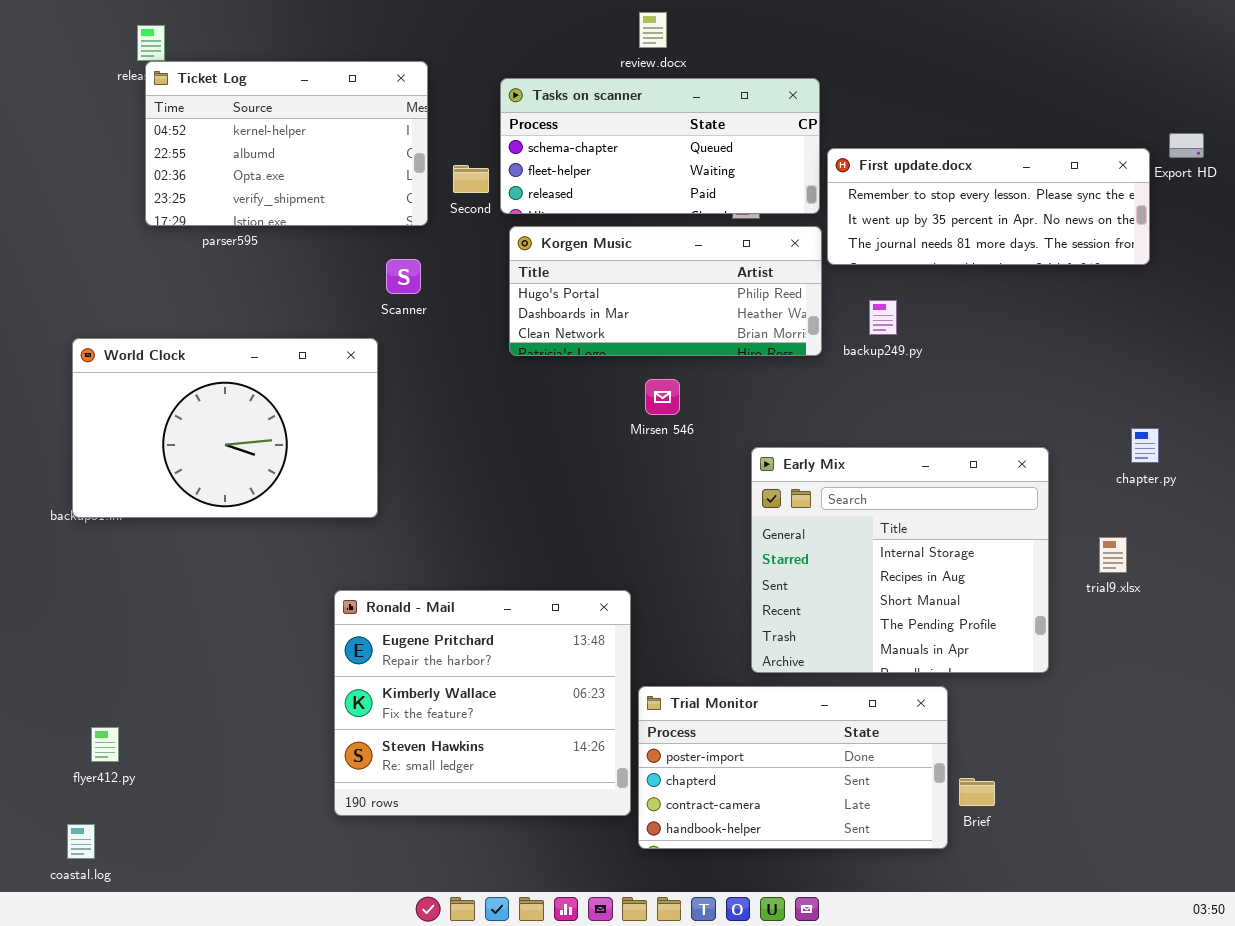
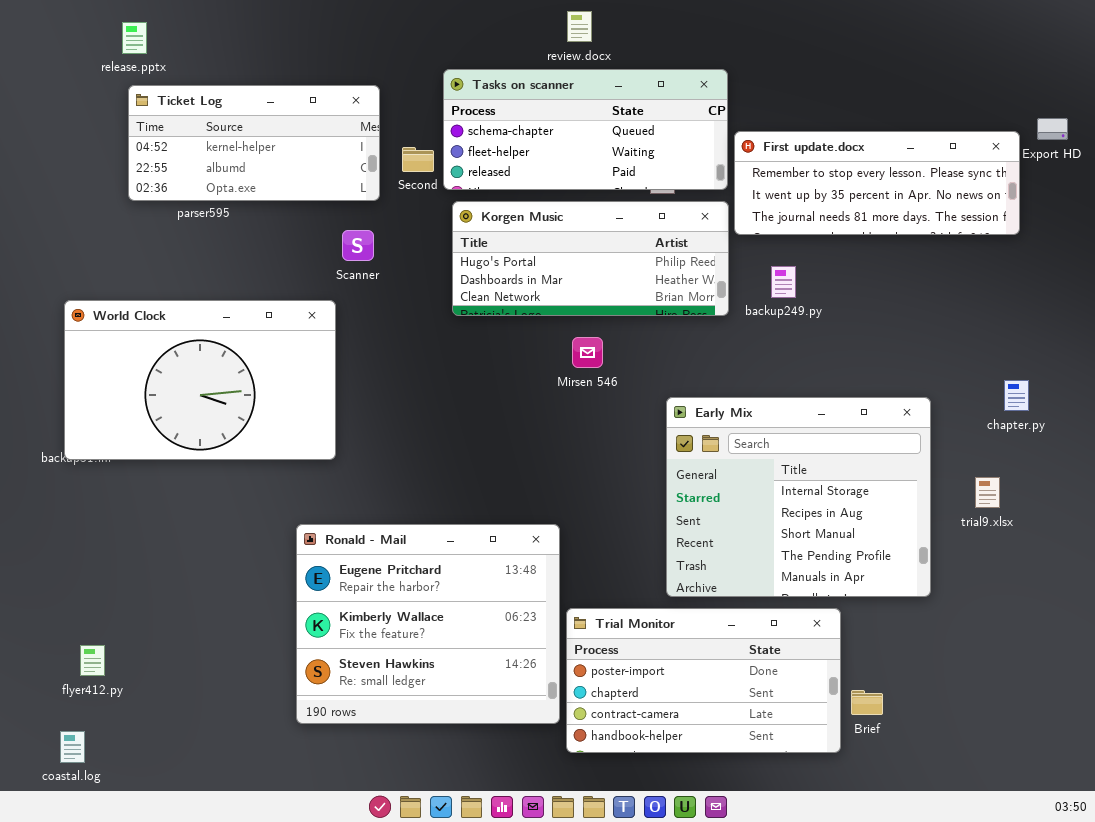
Ticket Log: [145,61,428,226] -> [128,85,380,201], resized

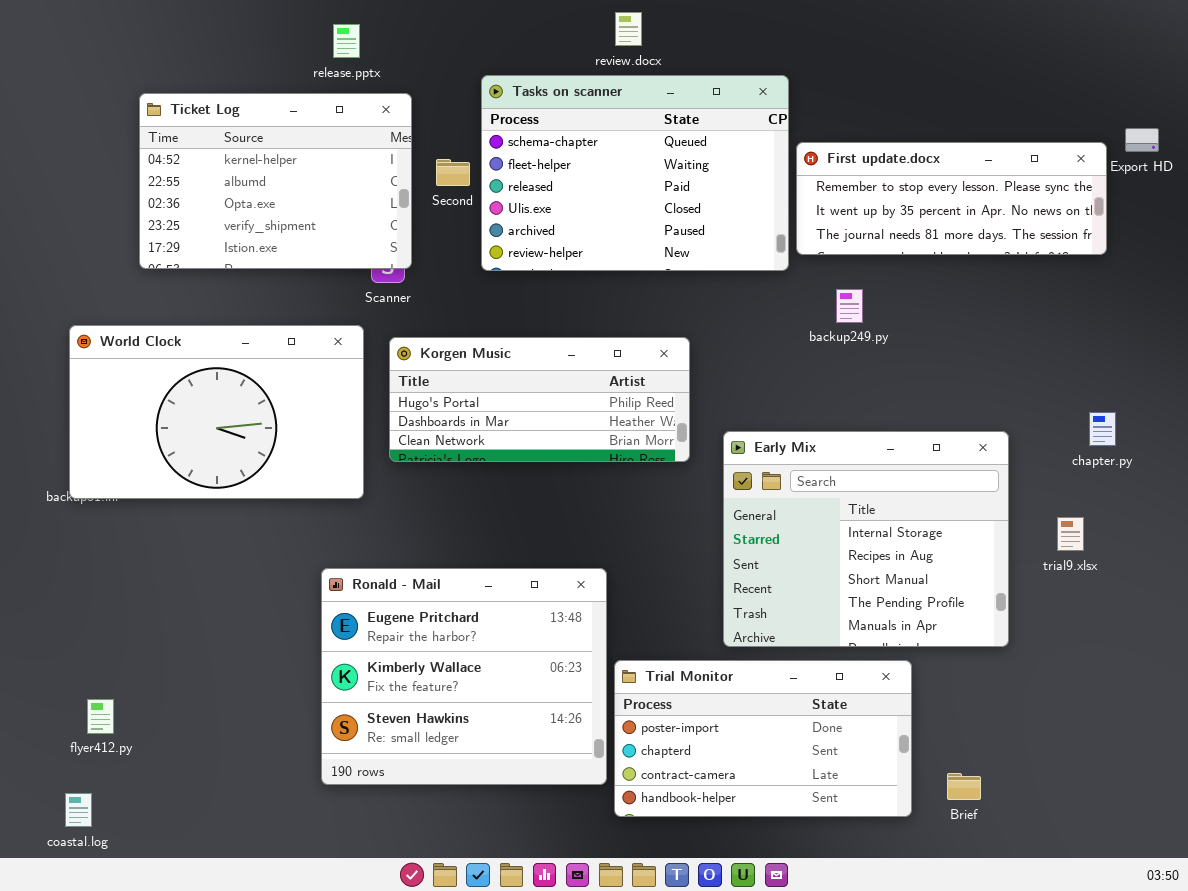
release.pptx: [122,22,147,54] -> [333,24,360,58], moved
Tasks on scanner: [443,69,728,190] -> [481,75,789,271], resized
Ticket Log: [128,85,380,201] -> [139,93,412,269], resized
Korgen Music: [452,201,729,316] -> [389,337,690,462], moved
Brief: [851,690,883,715] -> [947,773,981,800], moved

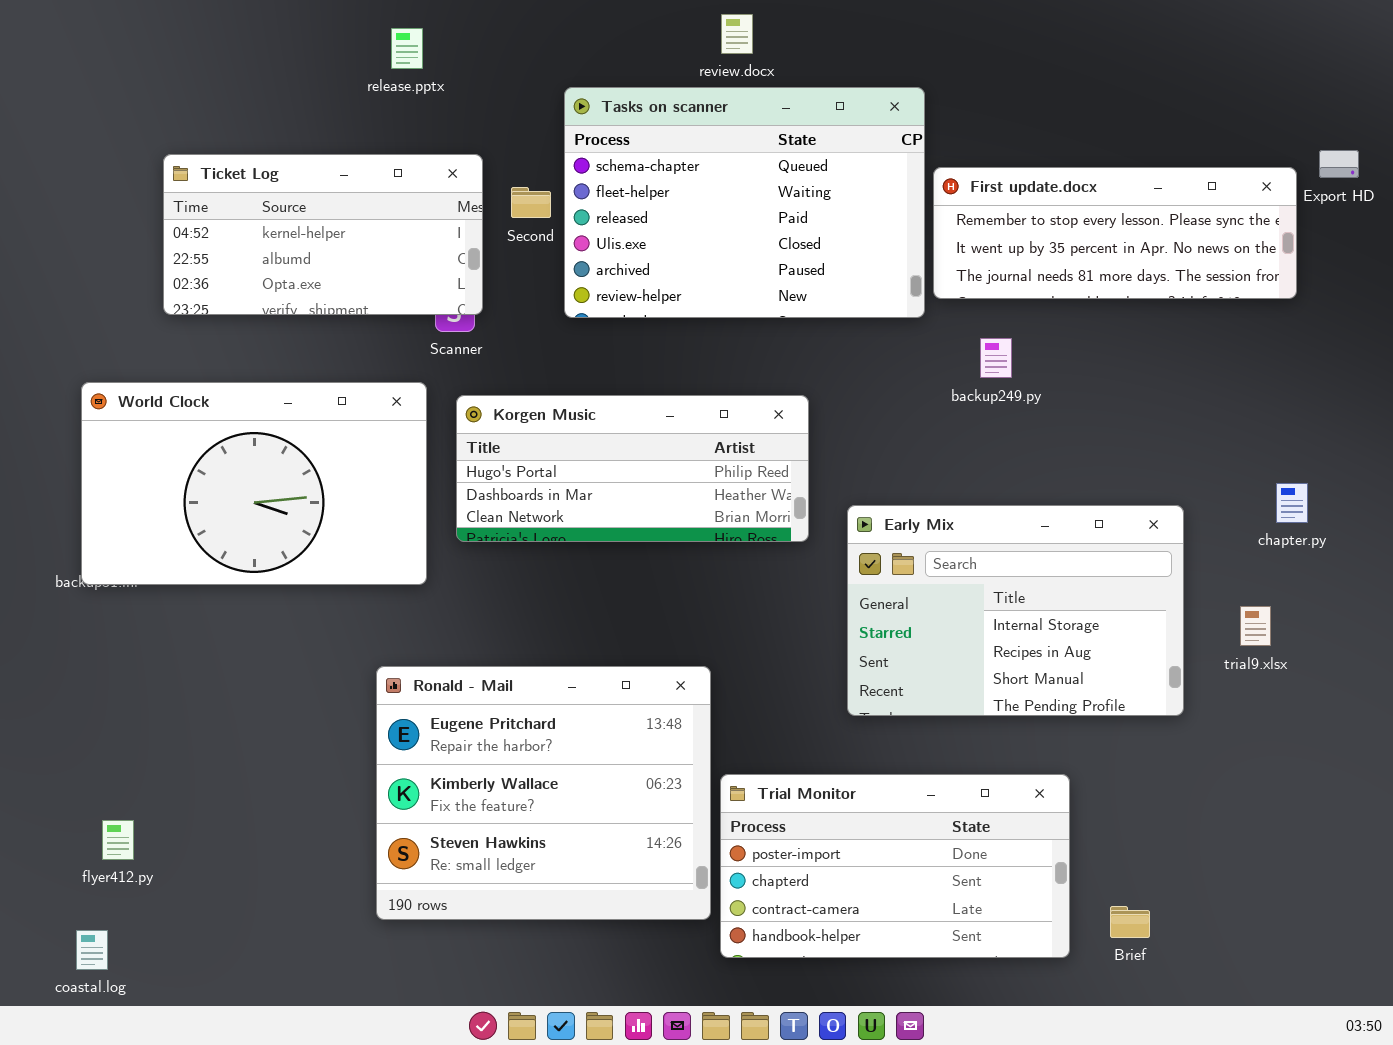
Ticket Log: [139,93,412,269] -> [163,154,483,315], resized
Early Mix: [723,431,1009,647] -> [847,505,1184,716], resized

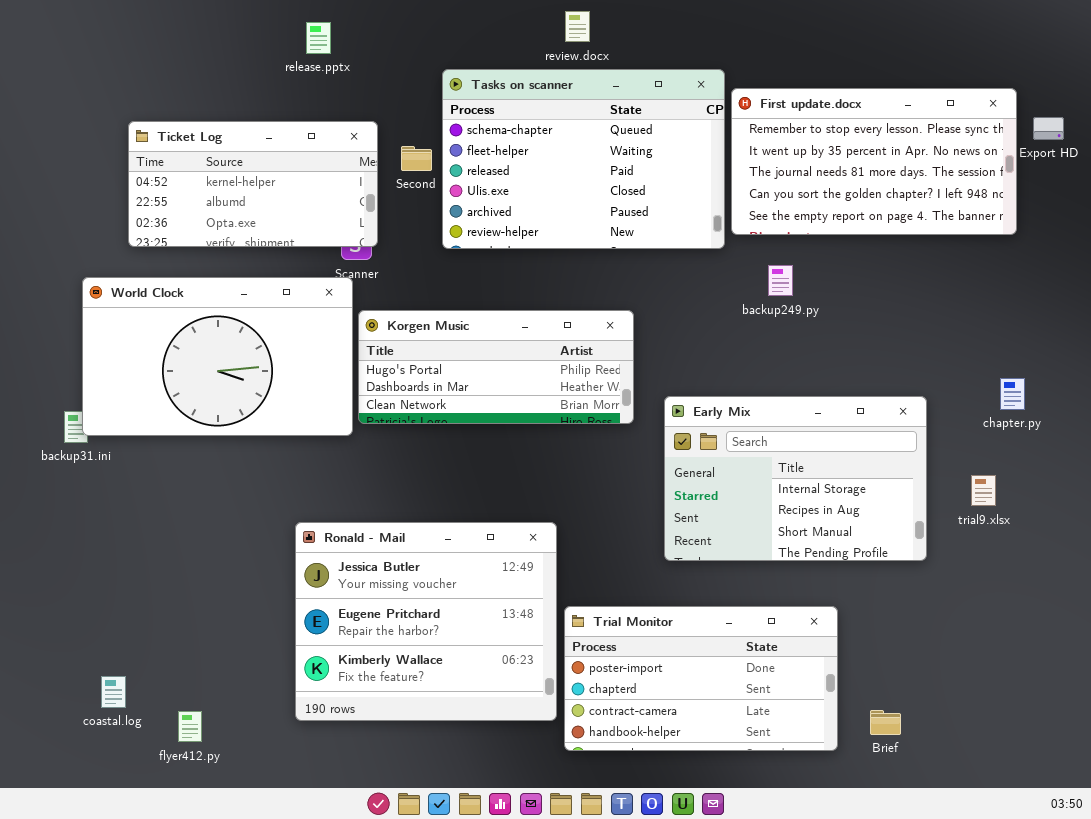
First update.docx: [933,167,1297,299] -> [731,88,1017,235], resized
World Clock: [81,382,427,585] -> [82,277,353,436], moved
Ronald - Mail: [376,666,711,920] -> [295,522,557,721], scrolled up 1 row
flyer412.py: [102,820,134,860] -> [178,711,202,742], moved
coastal.log: [76,930,108,970] -> [101,676,126,708], moved

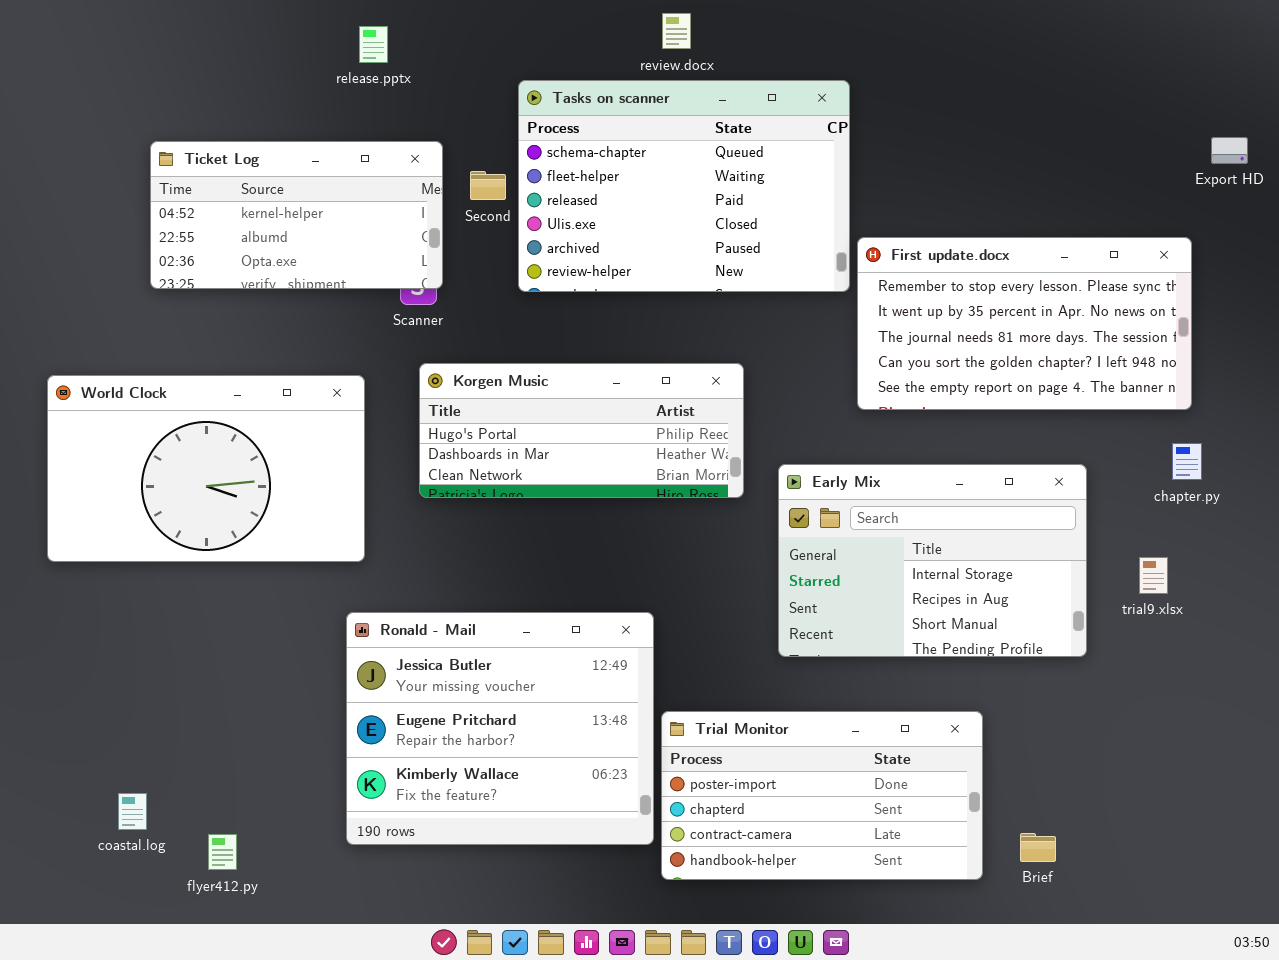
First update.docx: [731,88,1017,235] -> [857,237,1192,410], moved
World Clock: [82,277,353,436] -> [47,375,365,562], moved

